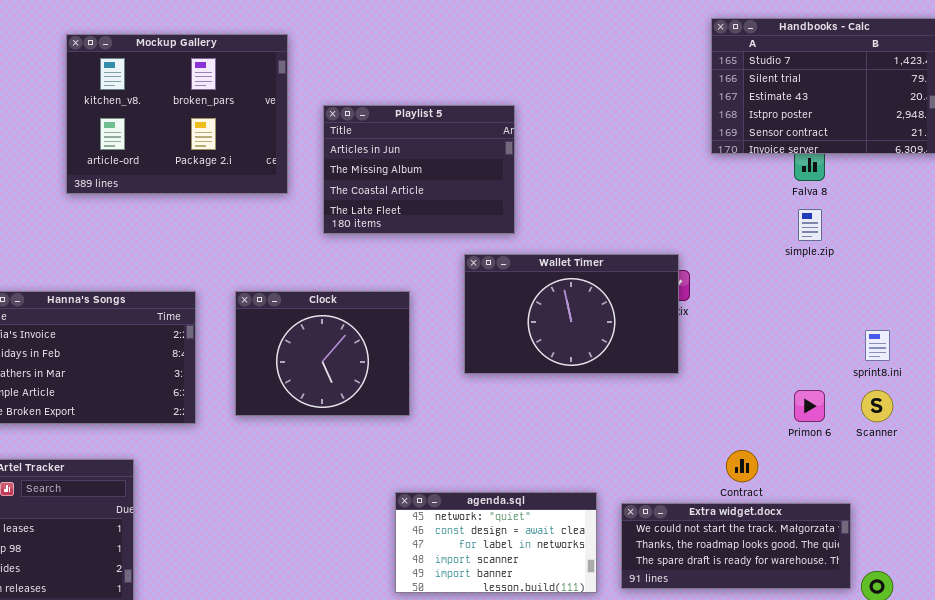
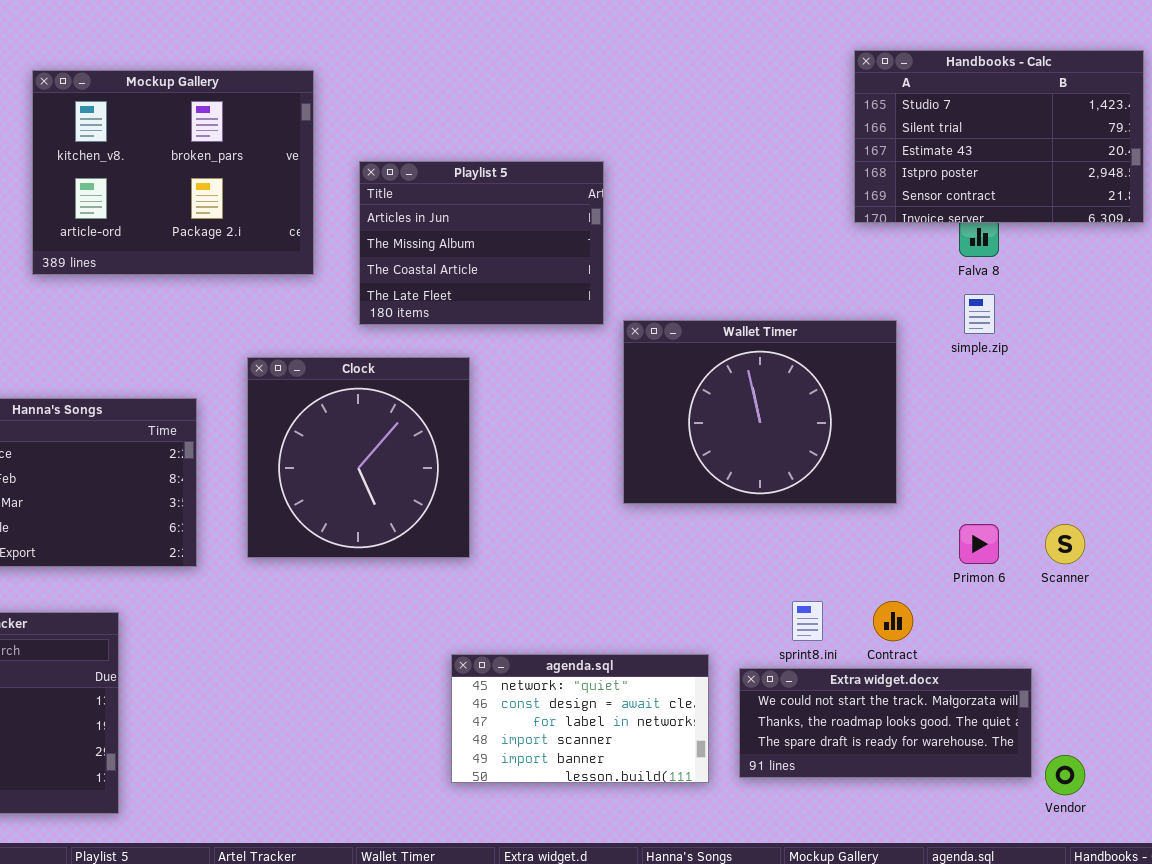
Wallet Timer: [464,254,679,374] -> [623,320,897,504], moved, resized
Clock: [235,291,410,416] -> [247,357,470,558], resized
sprint8.ini: [865,330,890,361] -> [792,601,823,641], moved

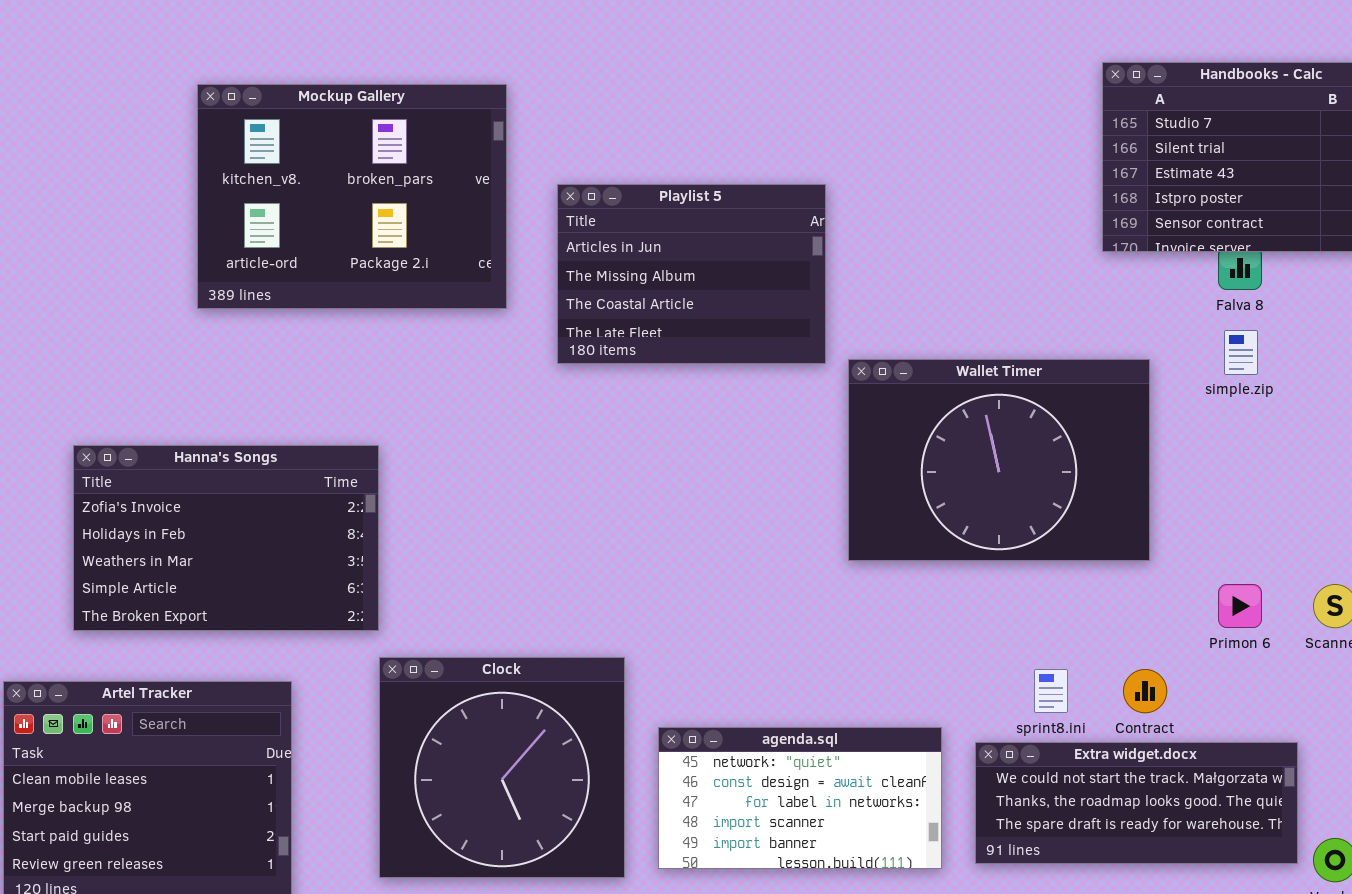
Clock: [247,357,470,558] -> [379,657,625,878], moved

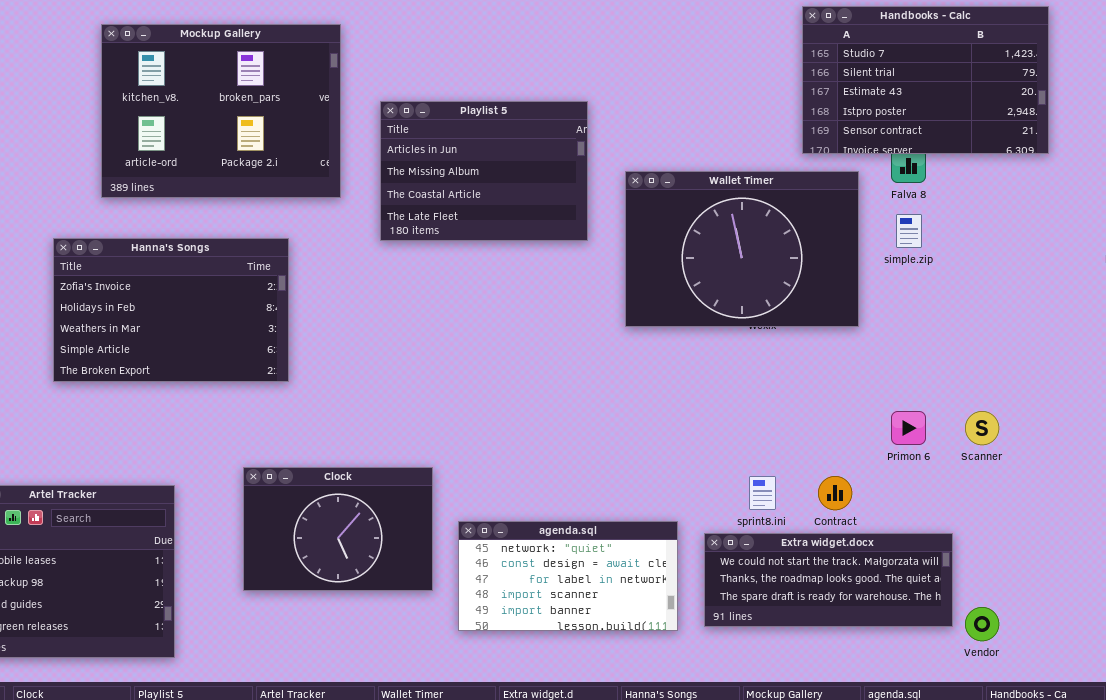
Wallet Timer: [848,359,1150,561] -> [625,171,859,327], moved
Hanna's Songs: [73,445,379,631] -> [53,238,289,382], moved
Clock: [379,657,625,878] -> [243,467,433,591], resized

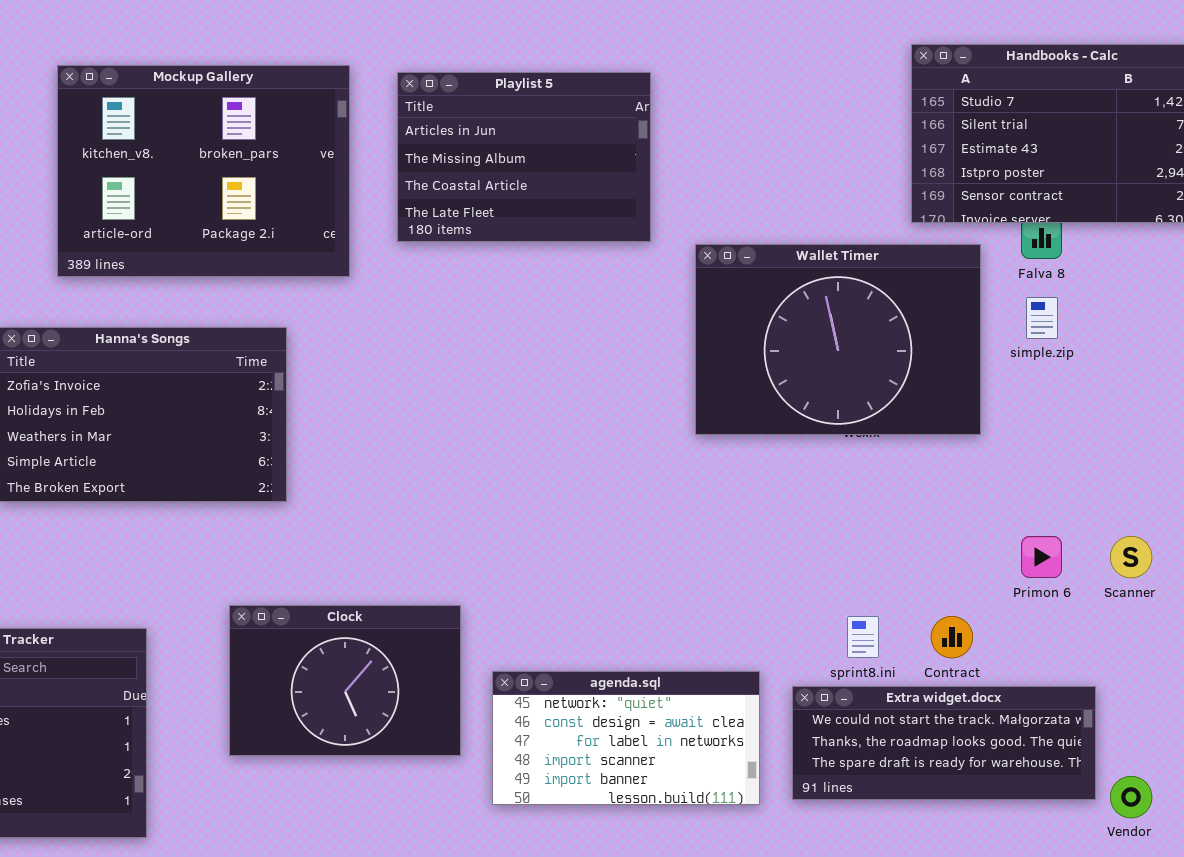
Playlist 5: [380,101,588,241] -> [397,72,651,242], moved

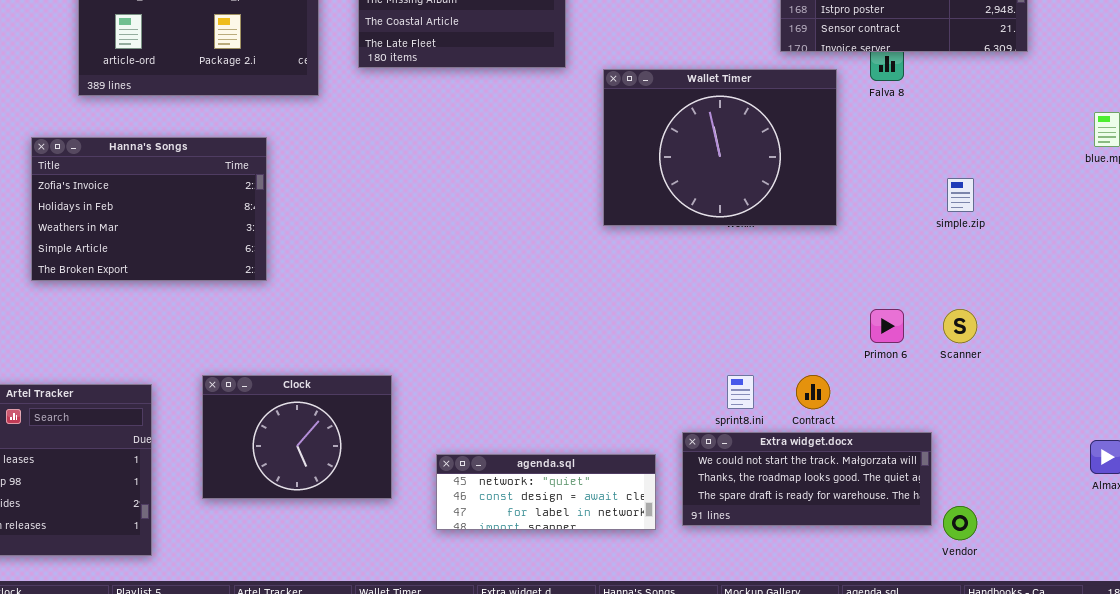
simple.zip: [1026,297,1058,339] -> [947,178,974,212], moved
Clock: [229,605,461,756] -> [202,375,392,499], moved
agenda.sql: [492,671,760,805] -> [436,454,656,530], resized

